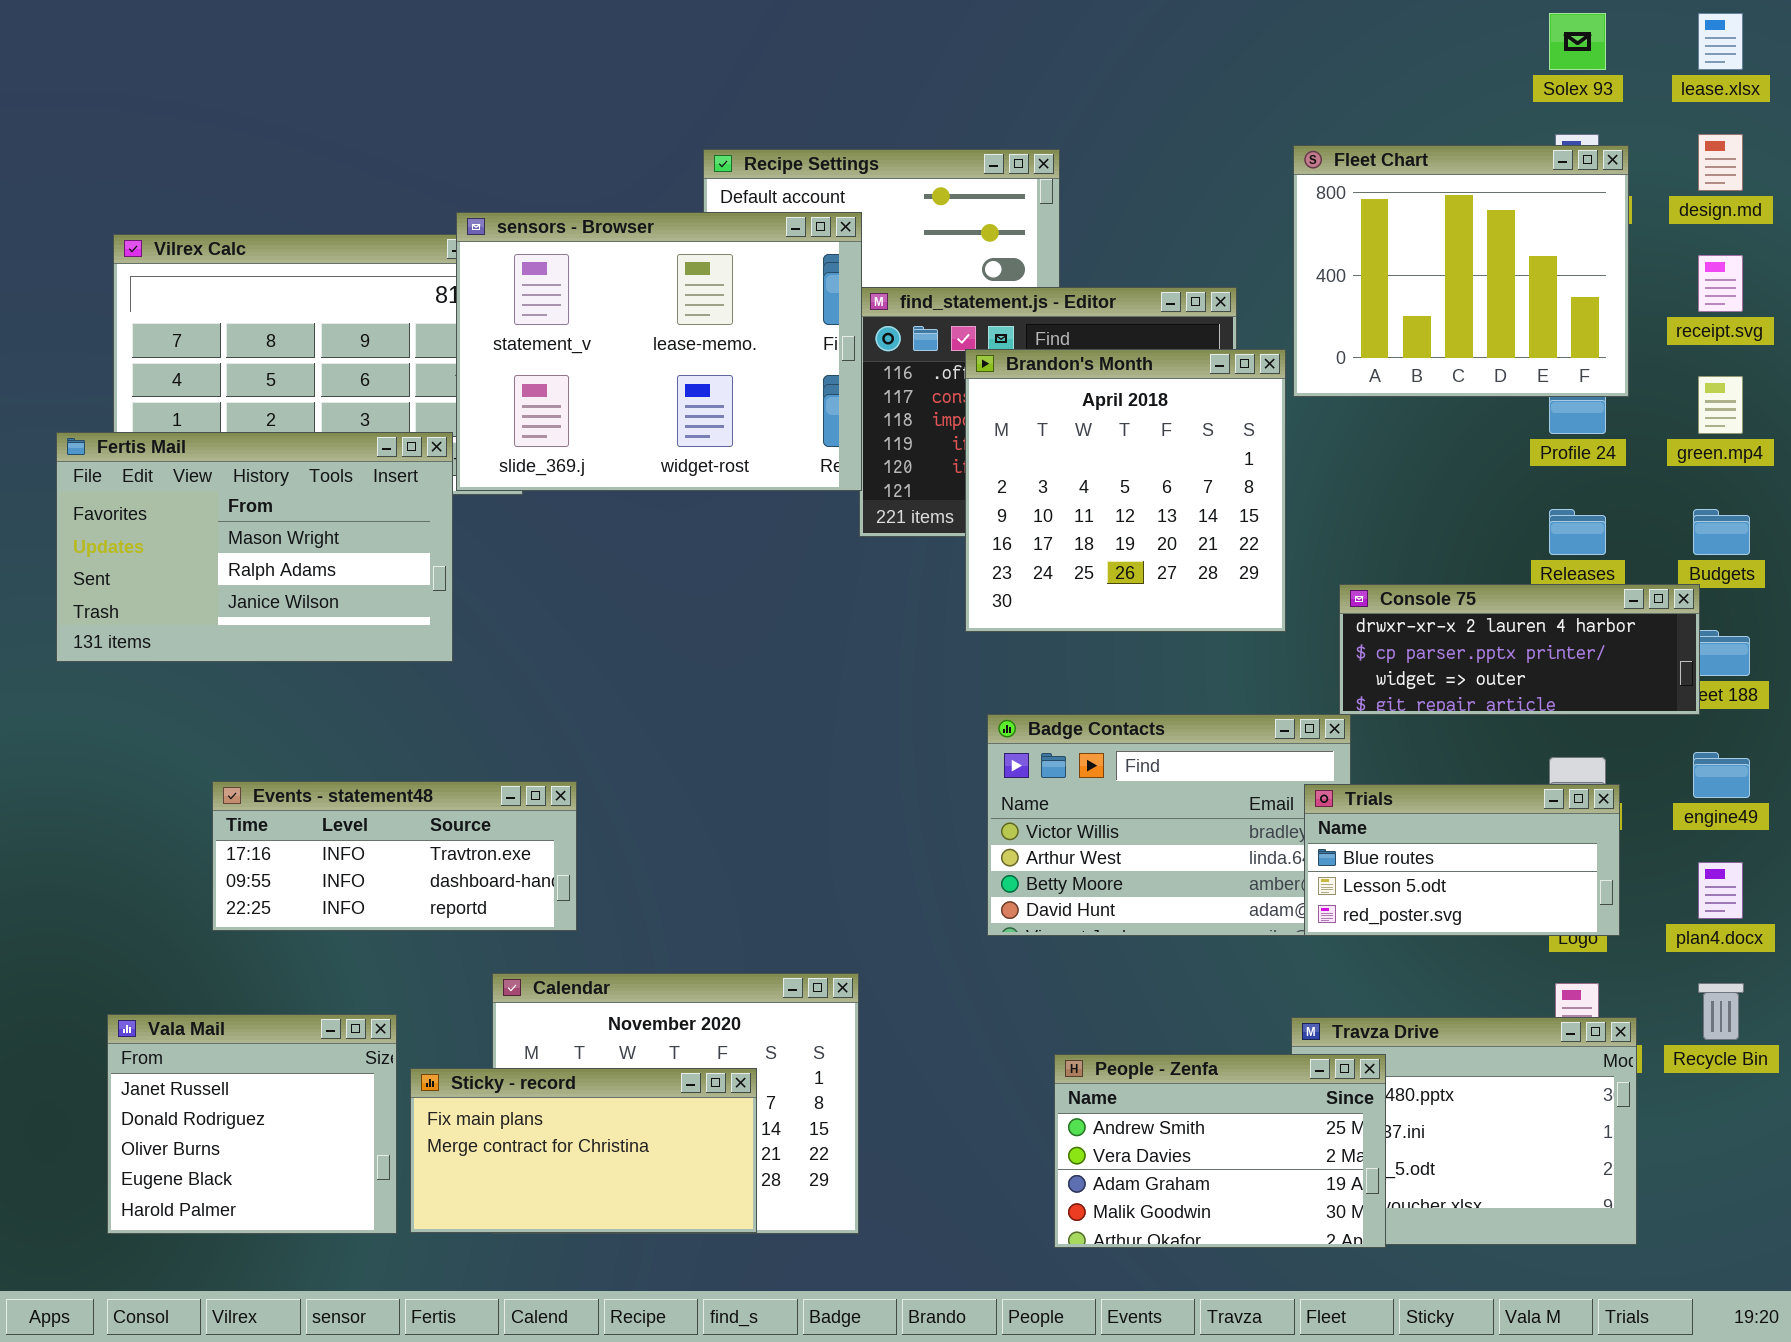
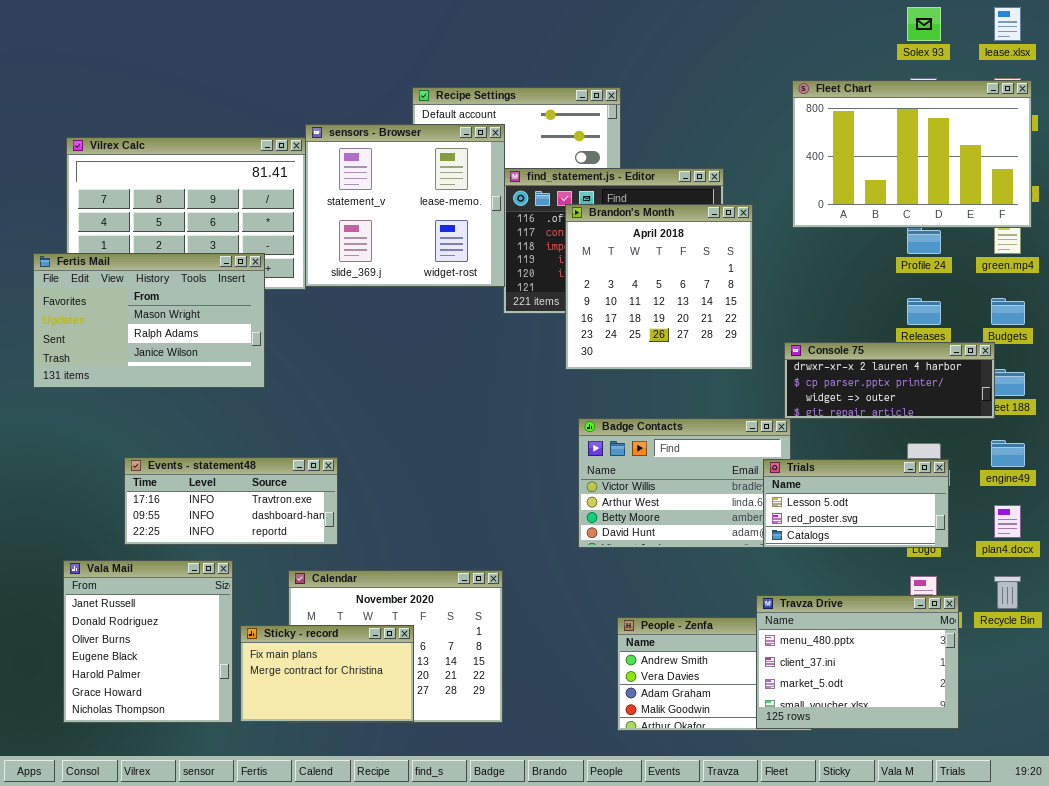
Fleet Chart: [1293,145,1629,397] -> [792,80,1032,228], moved, resized
sensors - Browser: [456,212,862,491] -> [305,124,505,287], resized
Trials: [1304,784,1620,936] -> [763,459,949,548], scrolled down 1 row
Vala Mail: [107,1014,397,1234] -> [63,560,233,723], resized
Travza Drive: [1291,1017,1637,1245] -> [756,595,959,729], raised
Sticky - record: [410,1068,757,1233] -> [240,625,414,722], resized

